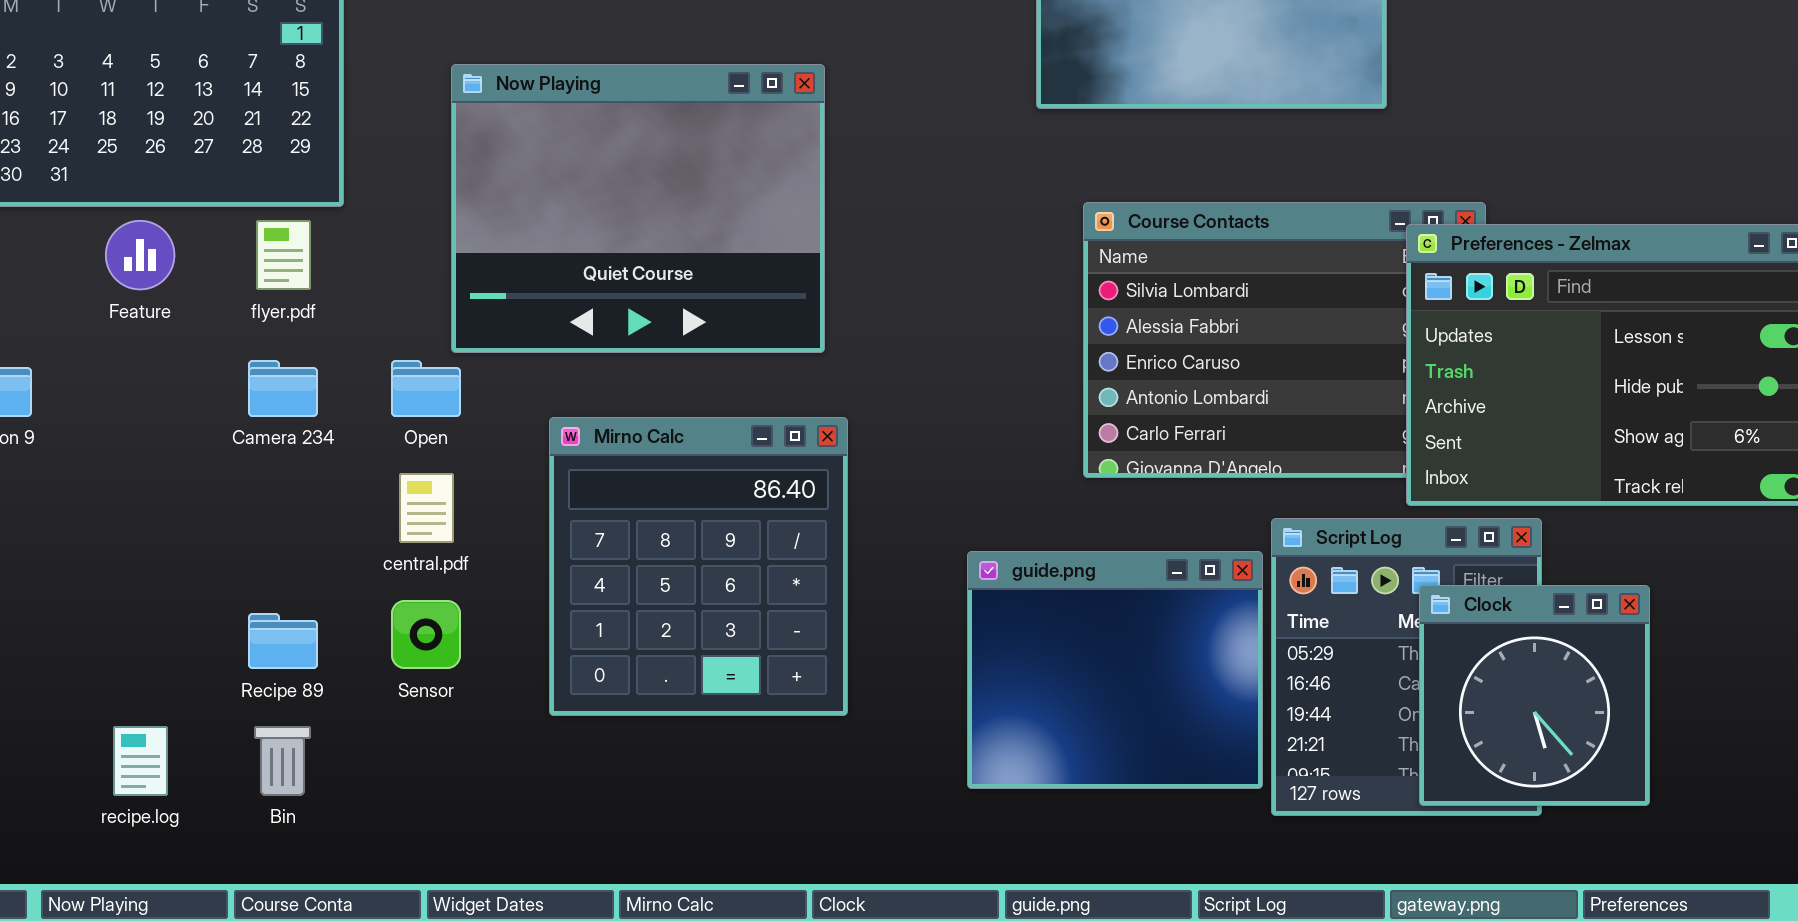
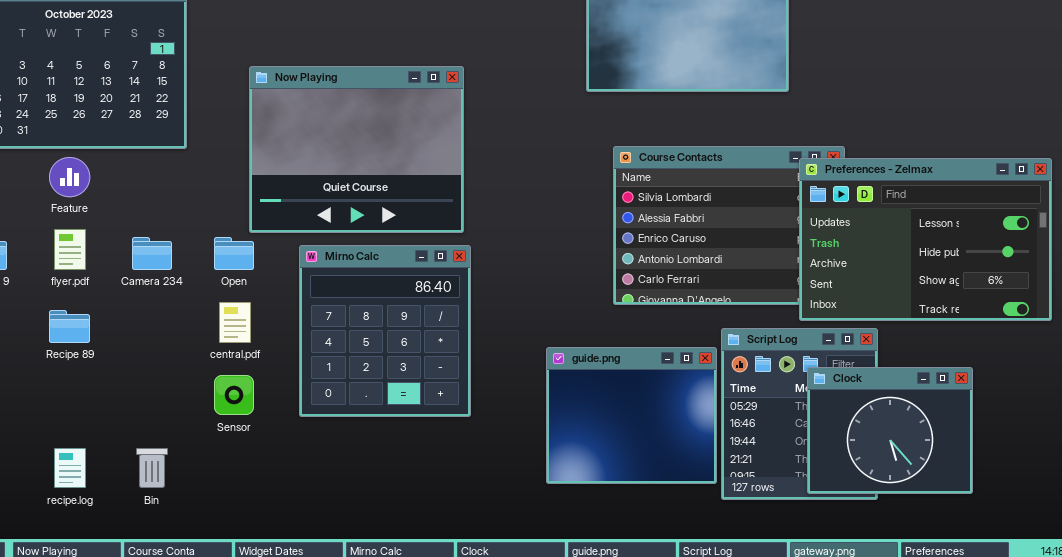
flyer.pdf: [256,220,311,290] -> [54,229,86,270], moved
Mirno Calc: [549,417,848,716] -> [299,245,471,417], moved
Clock: [1419,585,1650,806] -> [807,367,973,494], resized
Recipe 89: [248,613,318,669] -> [49,310,90,343], moved

